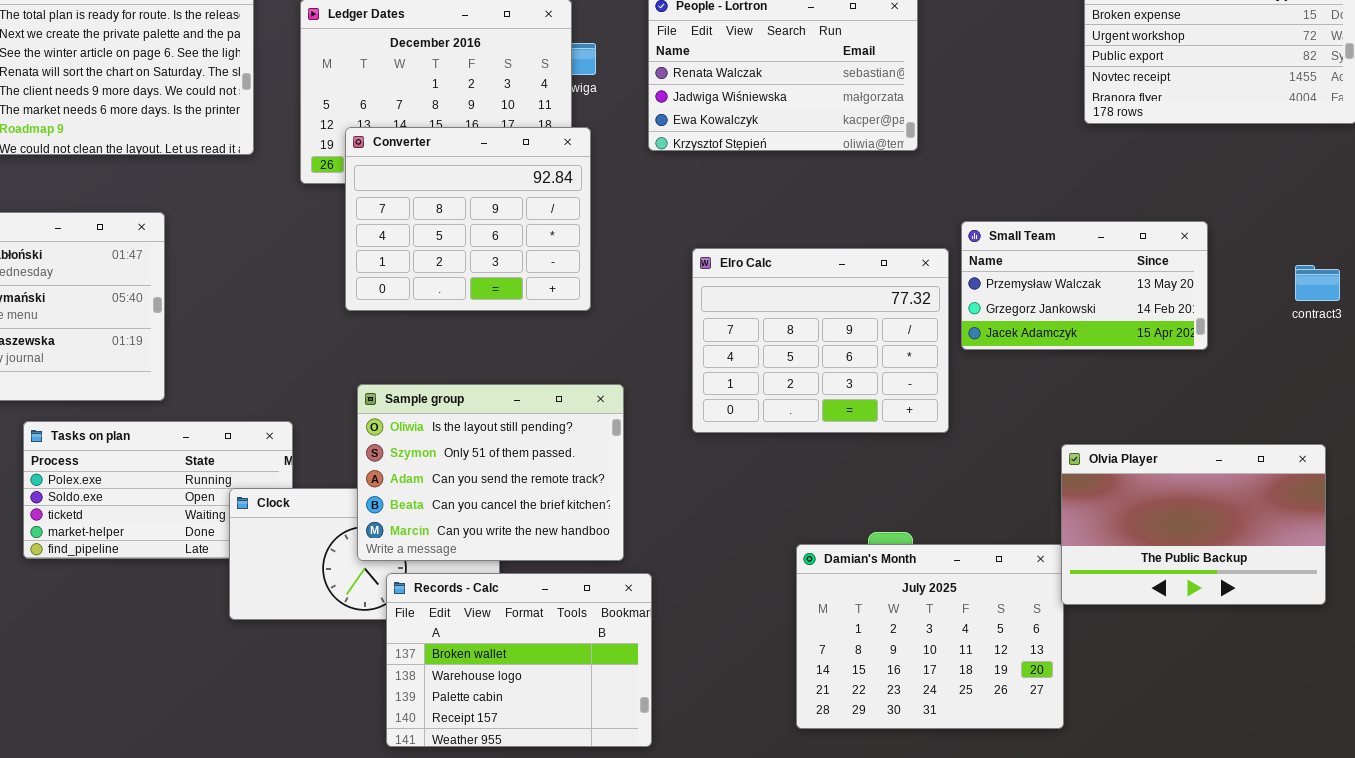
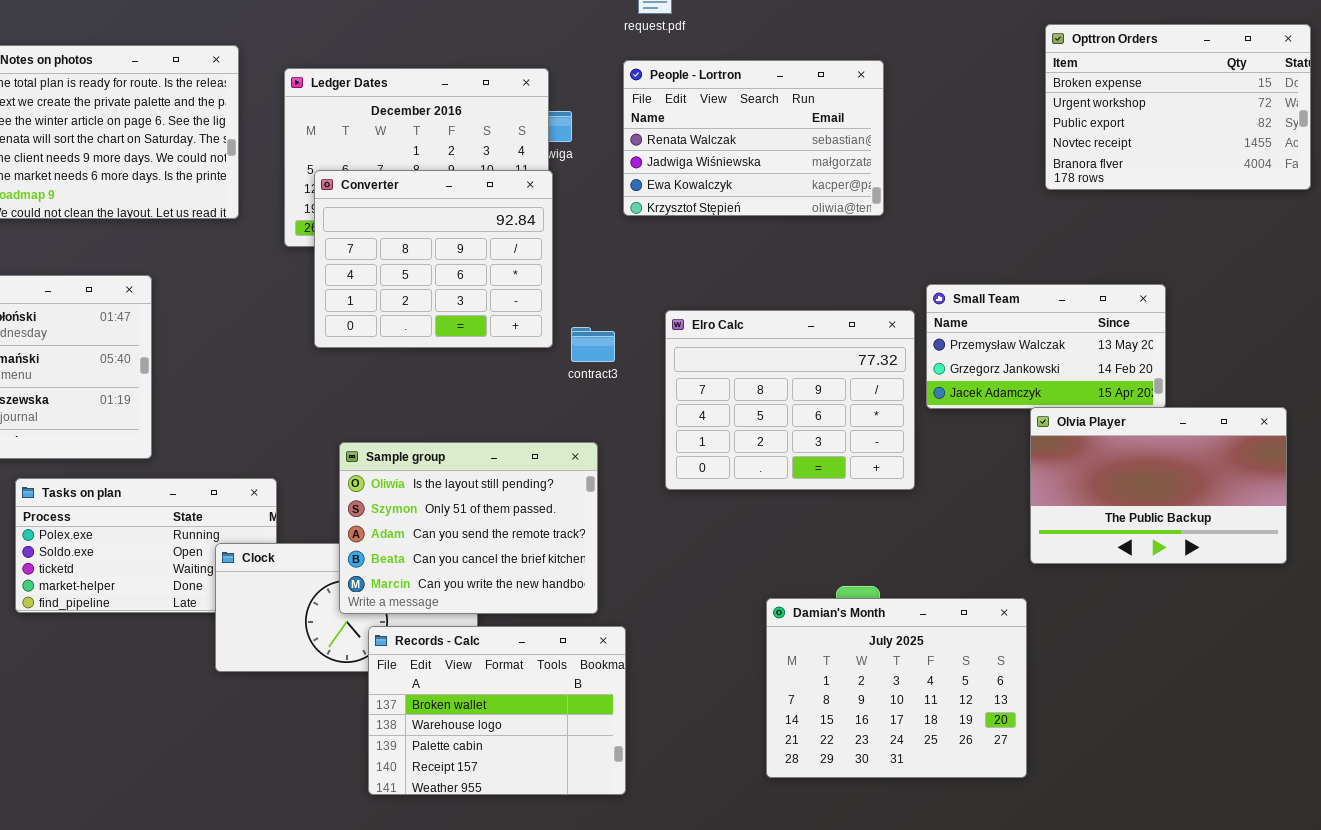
Converter: [345,127,591,311] -> [314,170,553,348], moved
contract3: [1295,265,1340,301] -> [571,327,615,362], moved
Olvia Player: [1061,444,1326,605] -> [1030,407,1287,564], moved

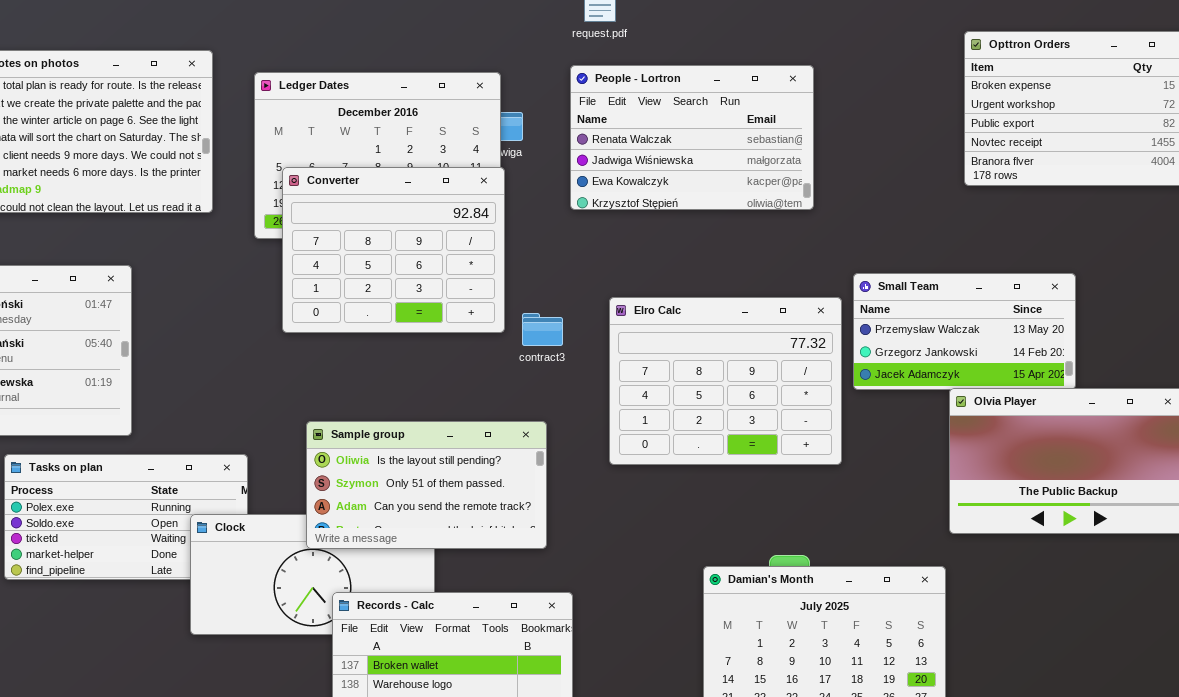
Sample group: [339,442,598,614] -> [306,421,547,549], resized

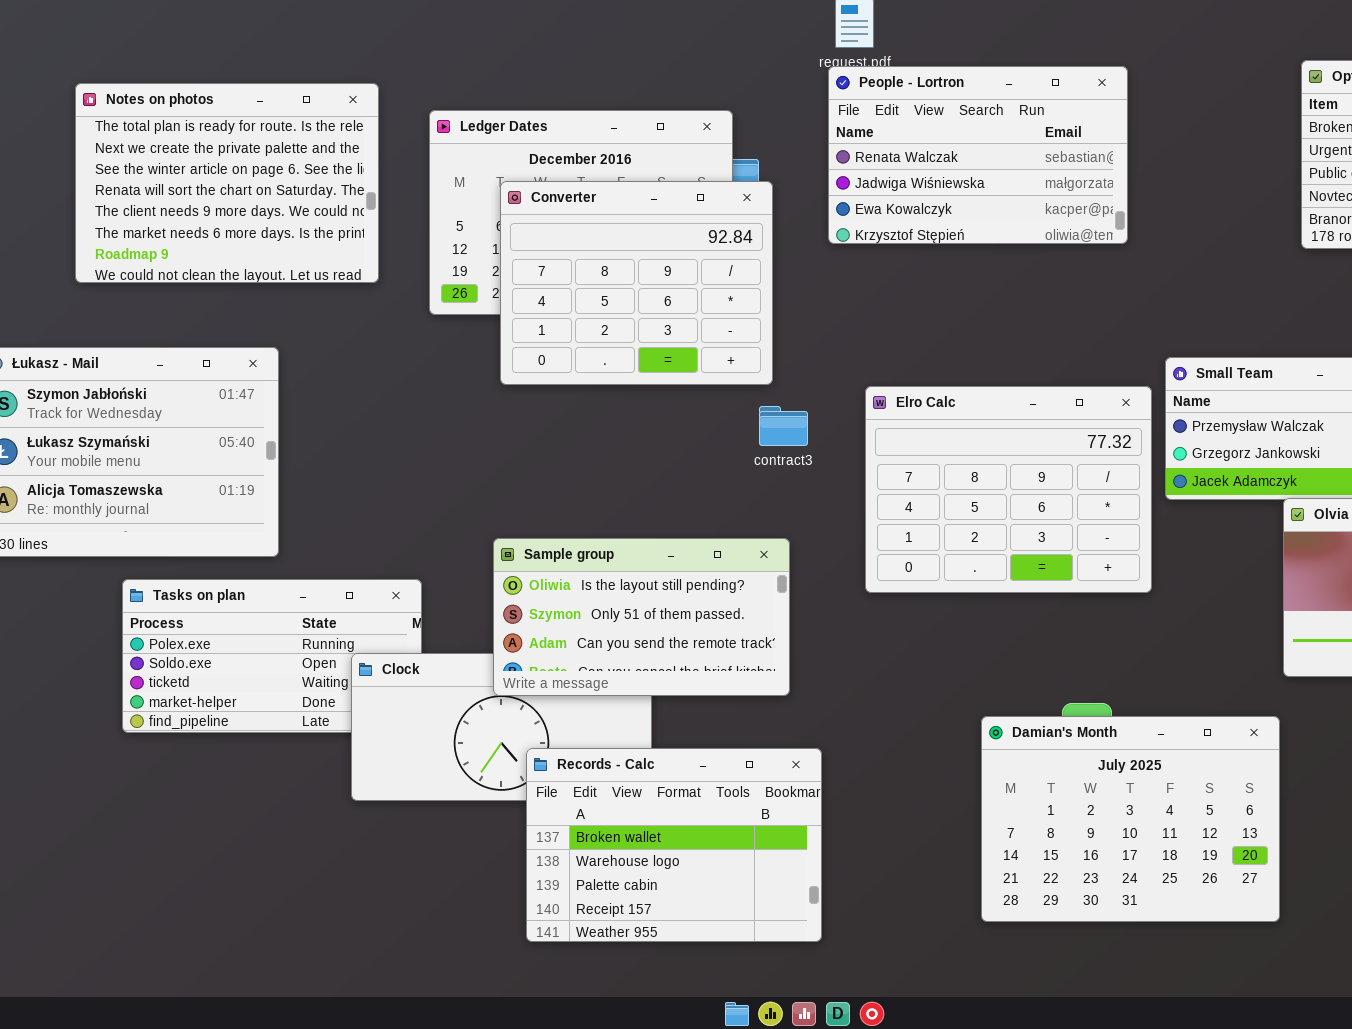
People - Lortron: [570,65,814,210] -> [828,66,1128,244], moved
Converter: [282,167,505,333] -> [500,181,773,385], moved

